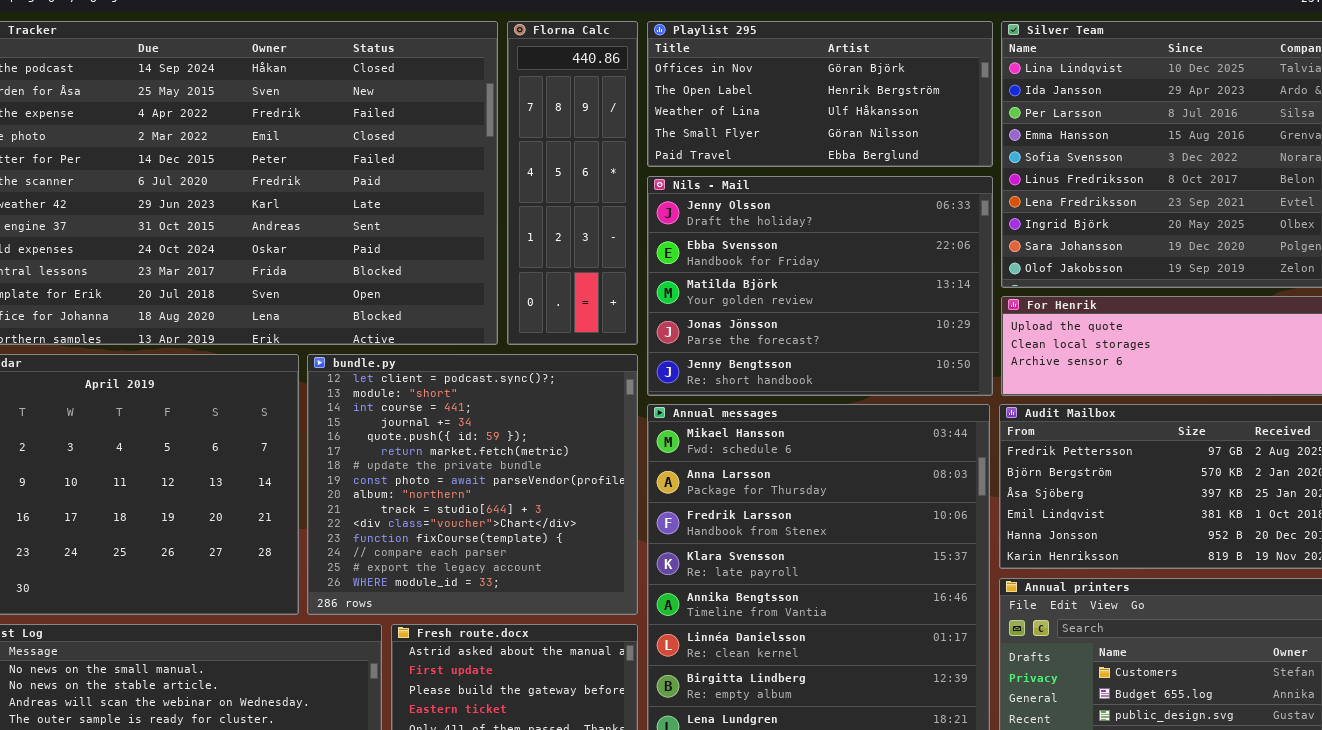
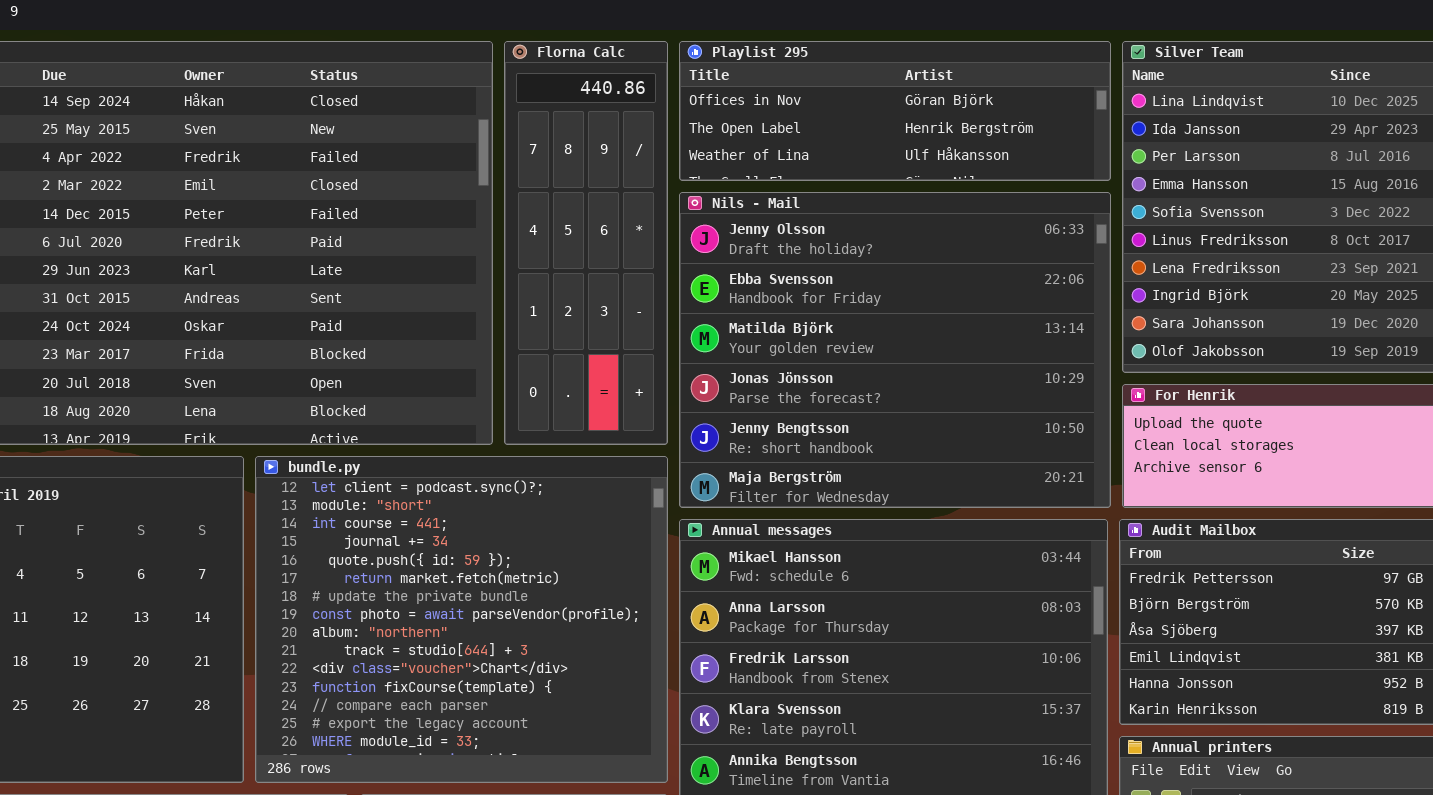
Playlist 295: [647,21,993,167] -> [679,41,1111,181], resized
Nils - Mail: [647,176,993,396] -> [679,192,1111,508], resized

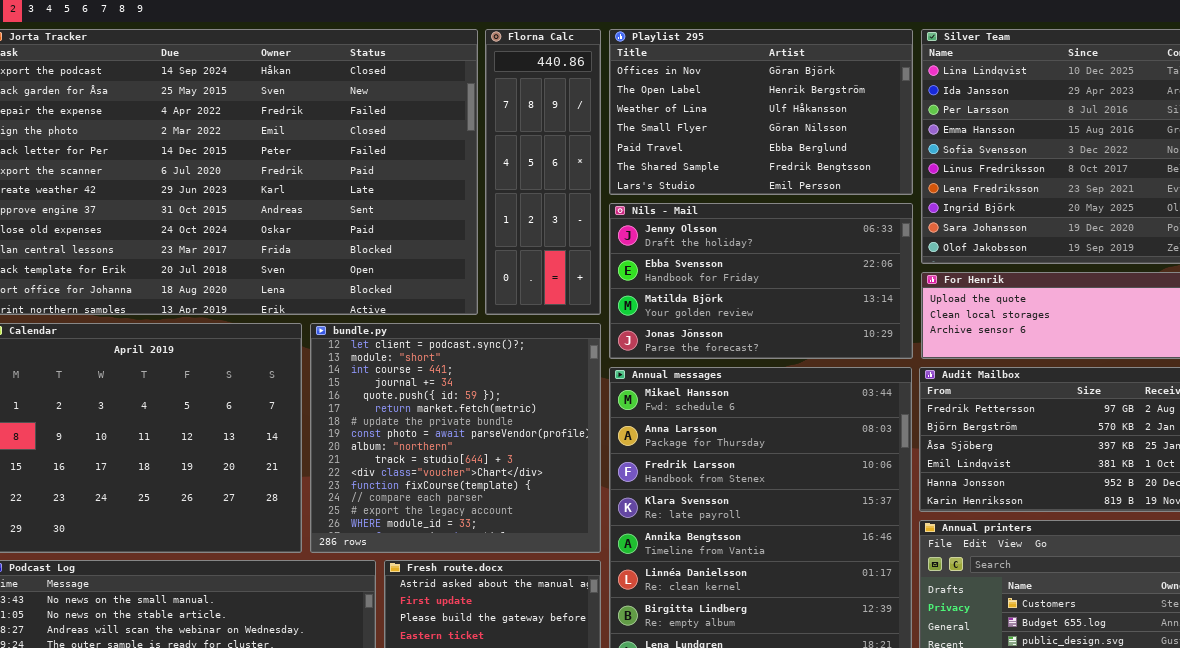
Playlist 295: [679,41,1111,181] -> [609,29,913,195], resized
Nils - Mail: [679,192,1111,508] -> [609,203,913,359], resized

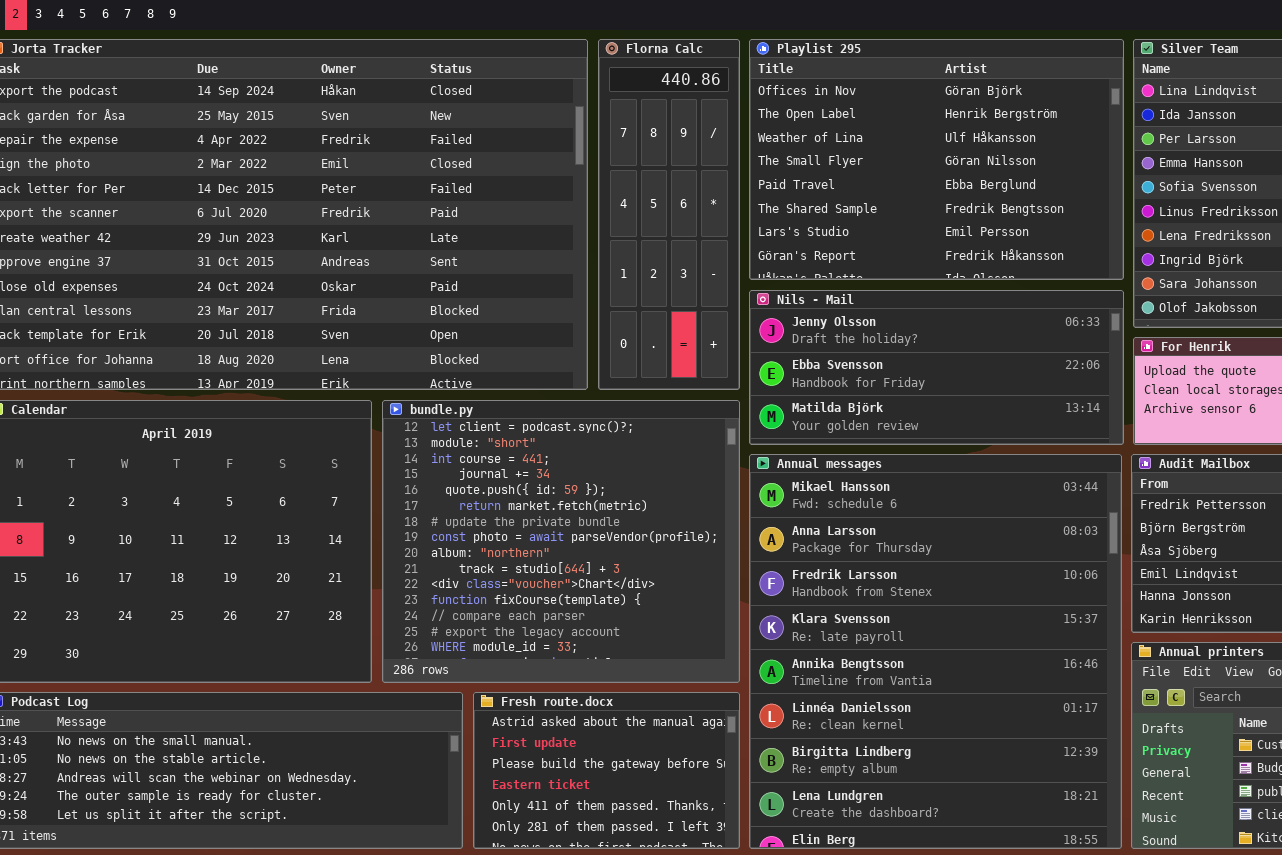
Playlist 295: [609,29,913,195] -> [749,39,1124,280], resized
Nils - Mail: [609,203,913,359] -> [749,290,1124,445], resized

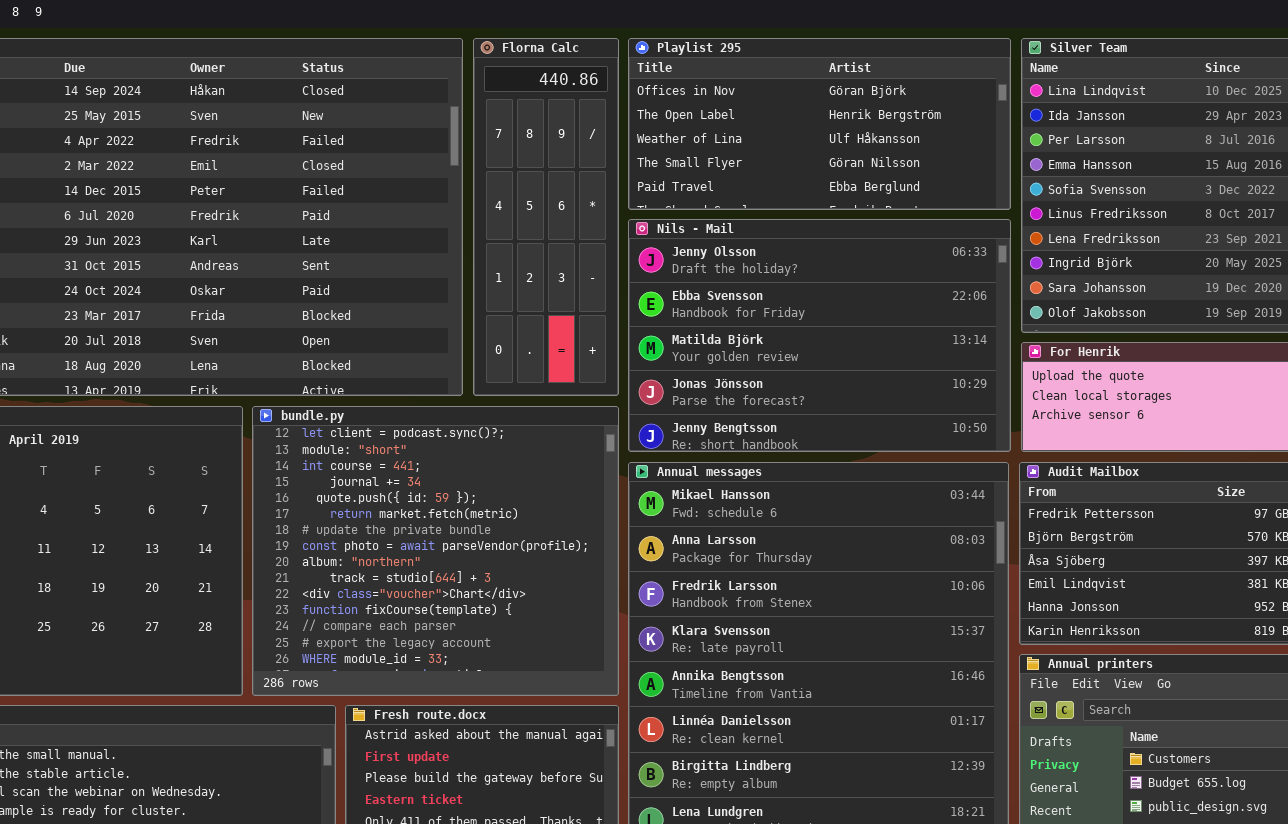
Playlist 295: [749,39,1124,280] -> [628,38,1011,210], resized
Nils - Mail: [749,290,1124,445] -> [628,219,1011,452], resized

